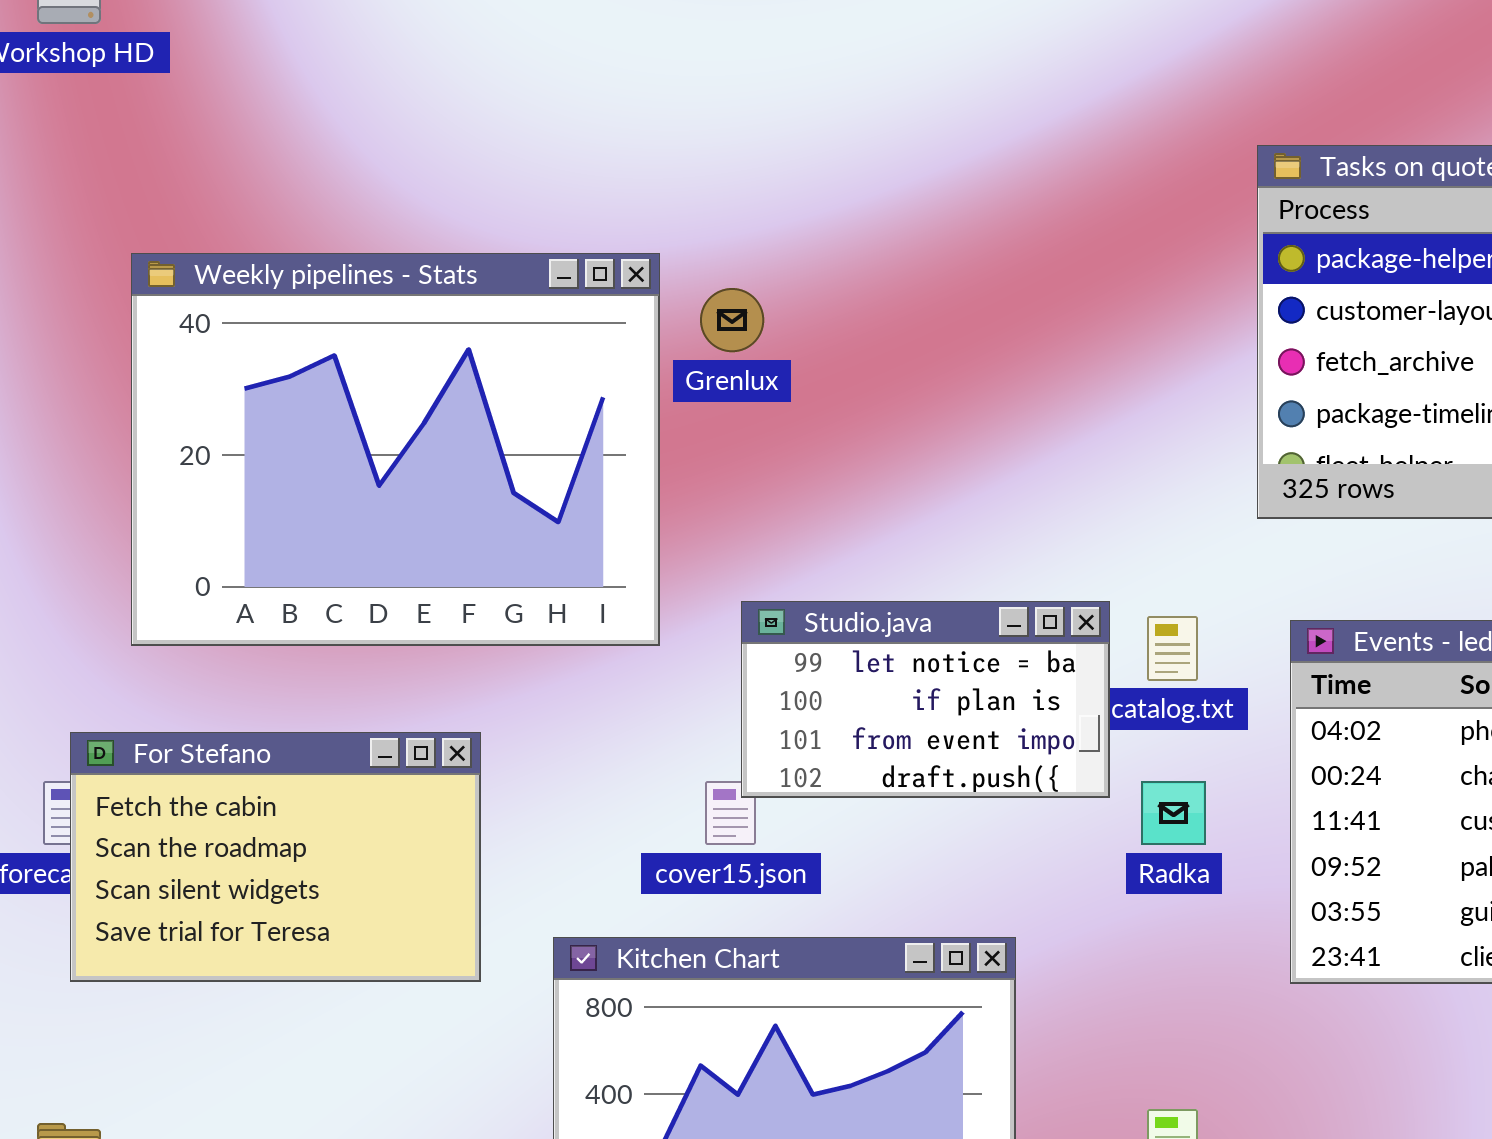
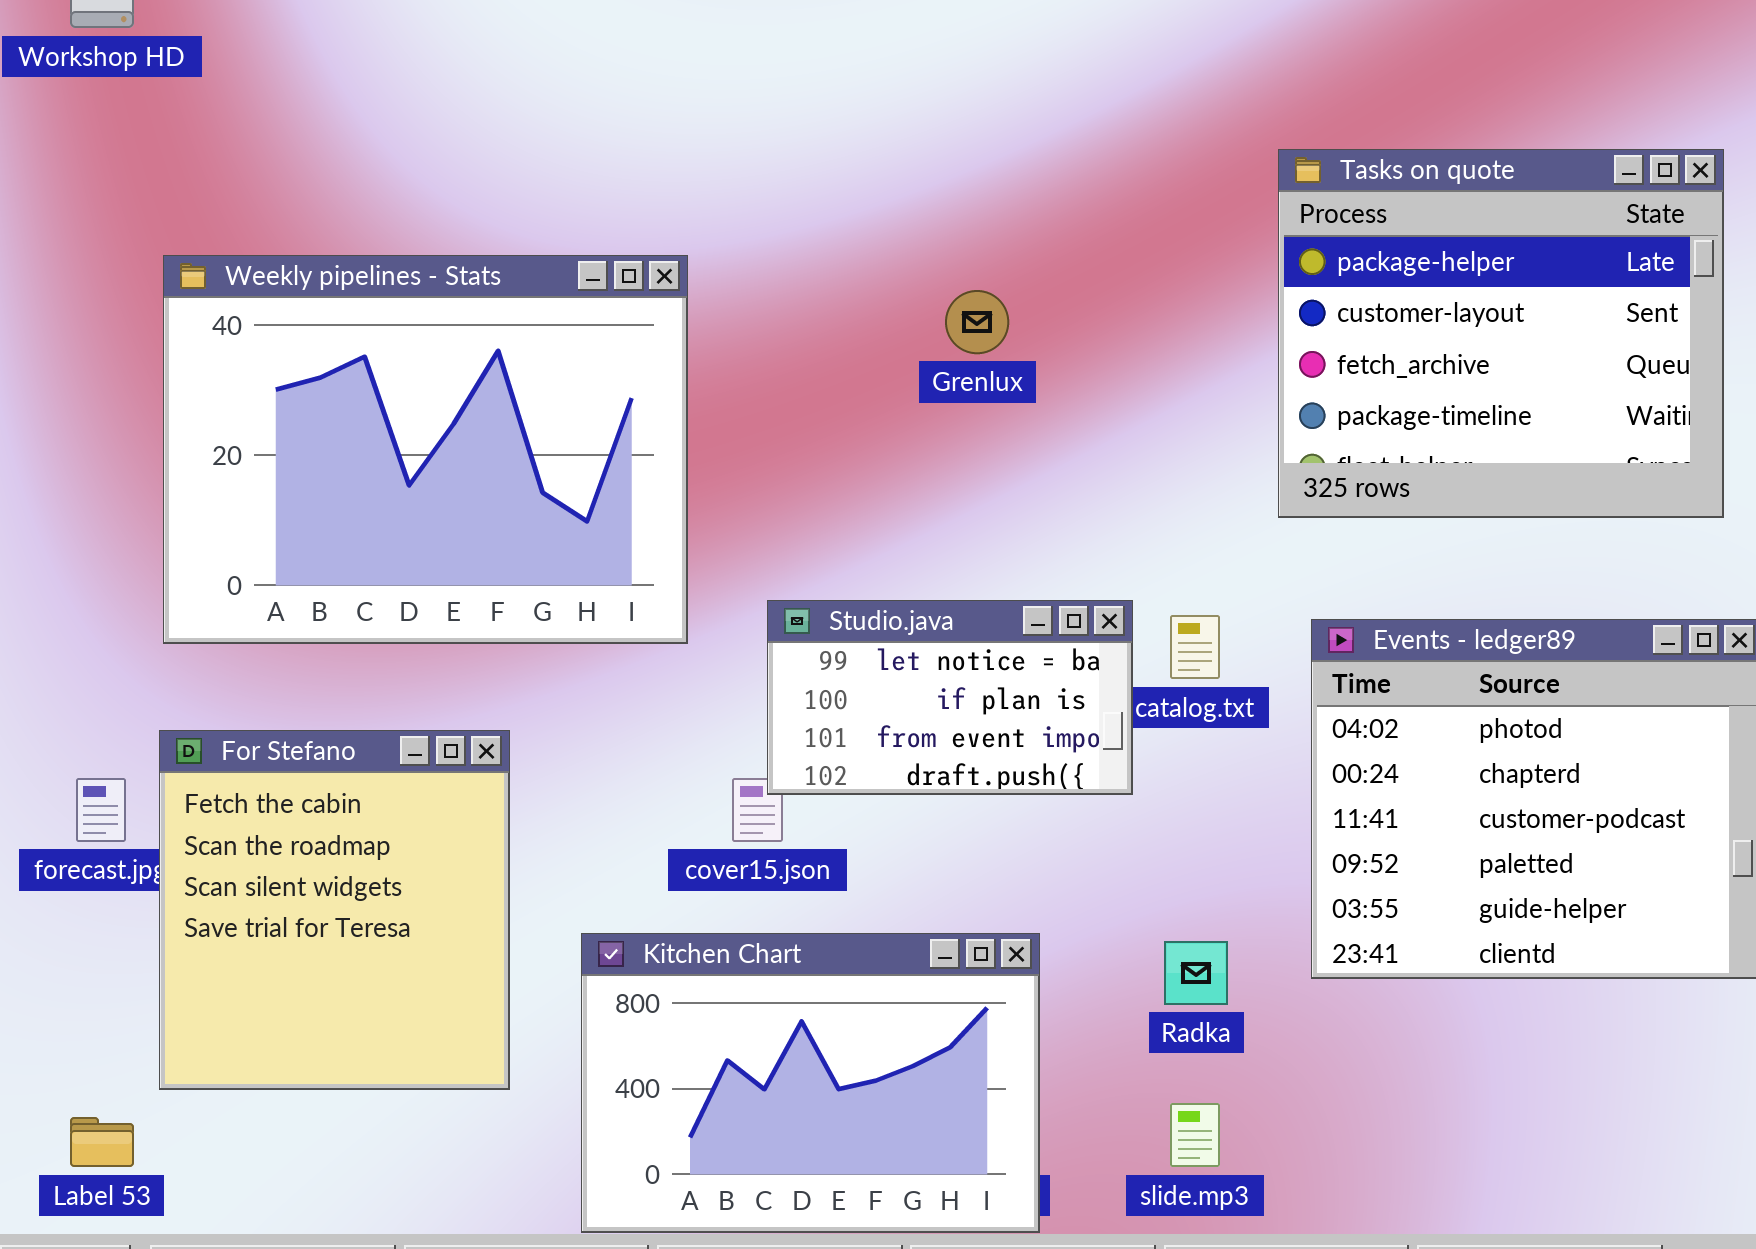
Grenlux: [700,288,764,352] -> [945,290,1009,354], moved
For Stefano: [70,732,481,982] -> [159,730,510,1090], resized
Radka: [1141,781,1206,845] -> [1164,941,1228,1005], moved

